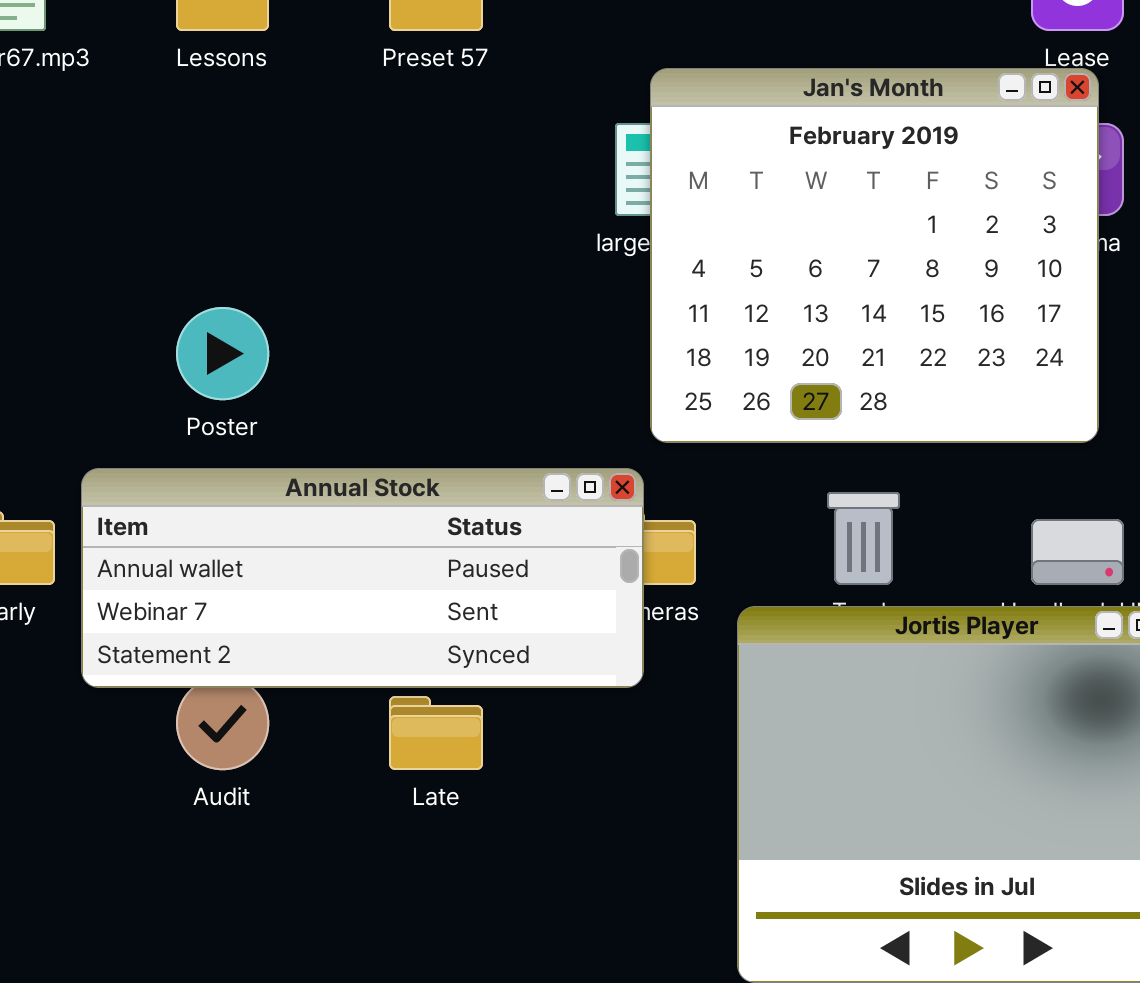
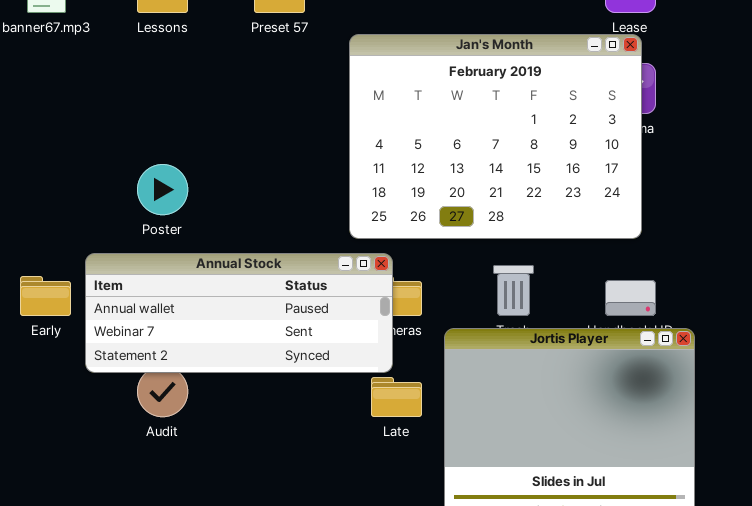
Jan's Month: [650,68,1099,443] -> [349,34,642,239], resized
Late: [389,696,483,770] -> [371,377,422,417], moved

